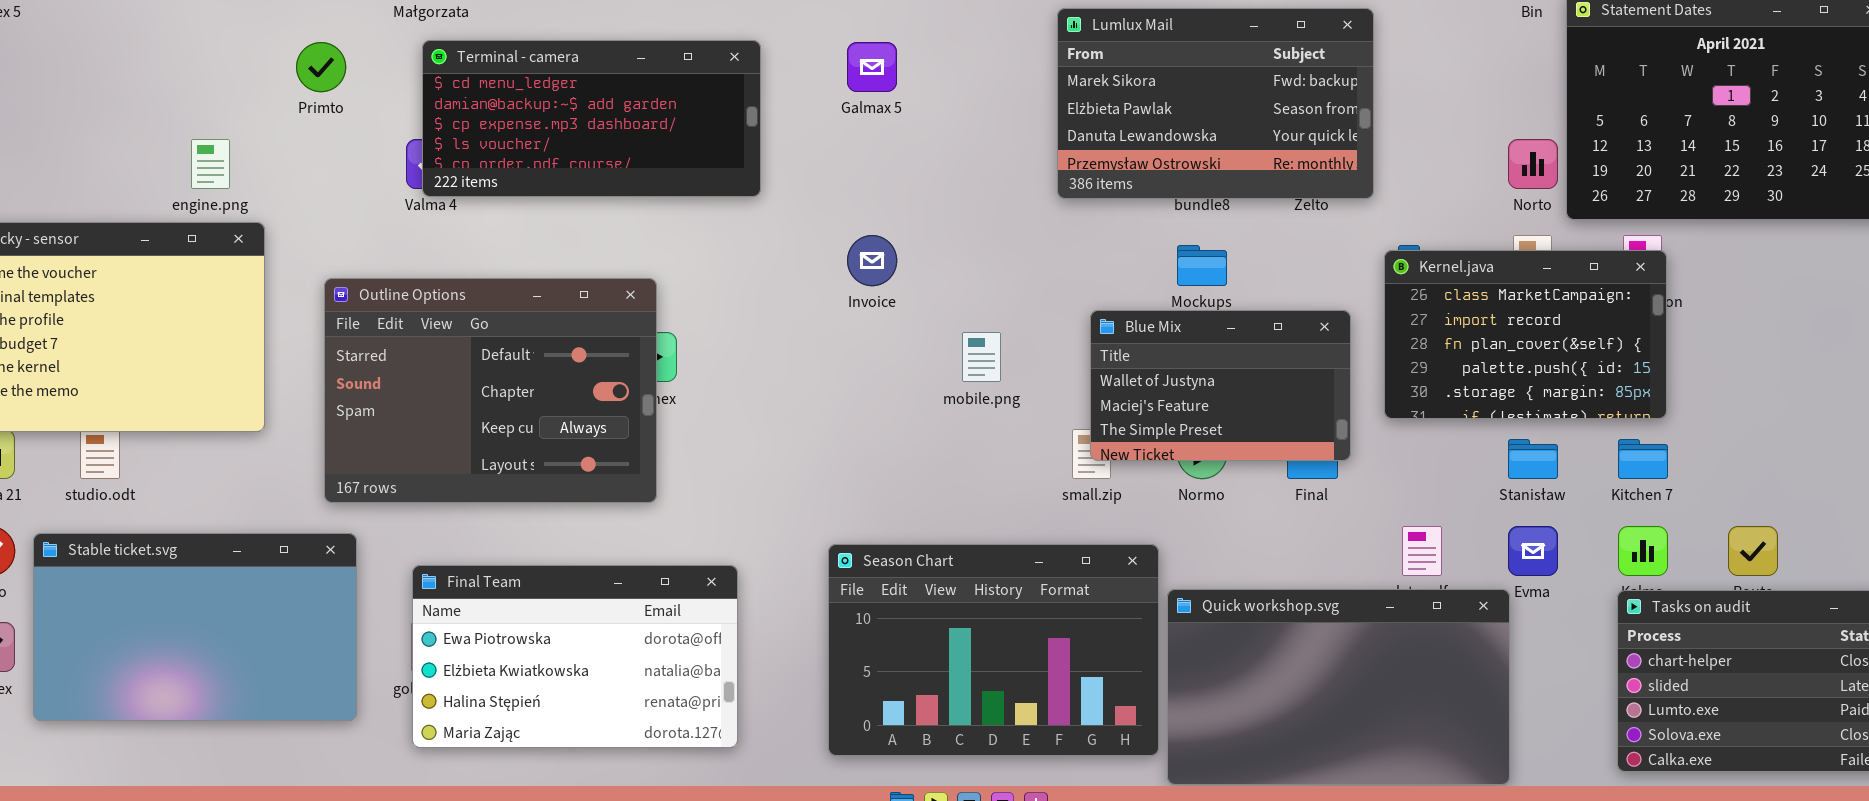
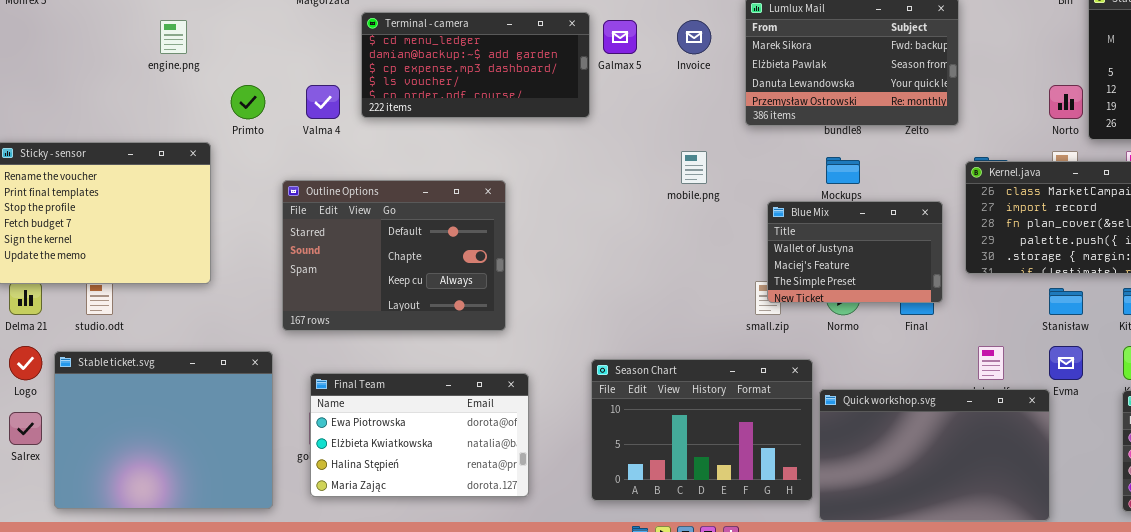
Terminal - camera: [422,40,761,197] -> [361,12,590,118], moved
Primto: [296,42,346,92] -> [231,85,265,119], moved
engine.png: [191,139,230,189] -> [160,20,187,54], moved
Invoice: [847,235,897,286] -> [677,20,711,54], moved
Outline Options: [324,278,657,503] -> [282,180,506,331], moved
mobile.png: [962,332,1001,382] -> [681,151,707,184], moved
Stable ticket.svg: [33,533,357,721] -> [54,351,273,509], resized

